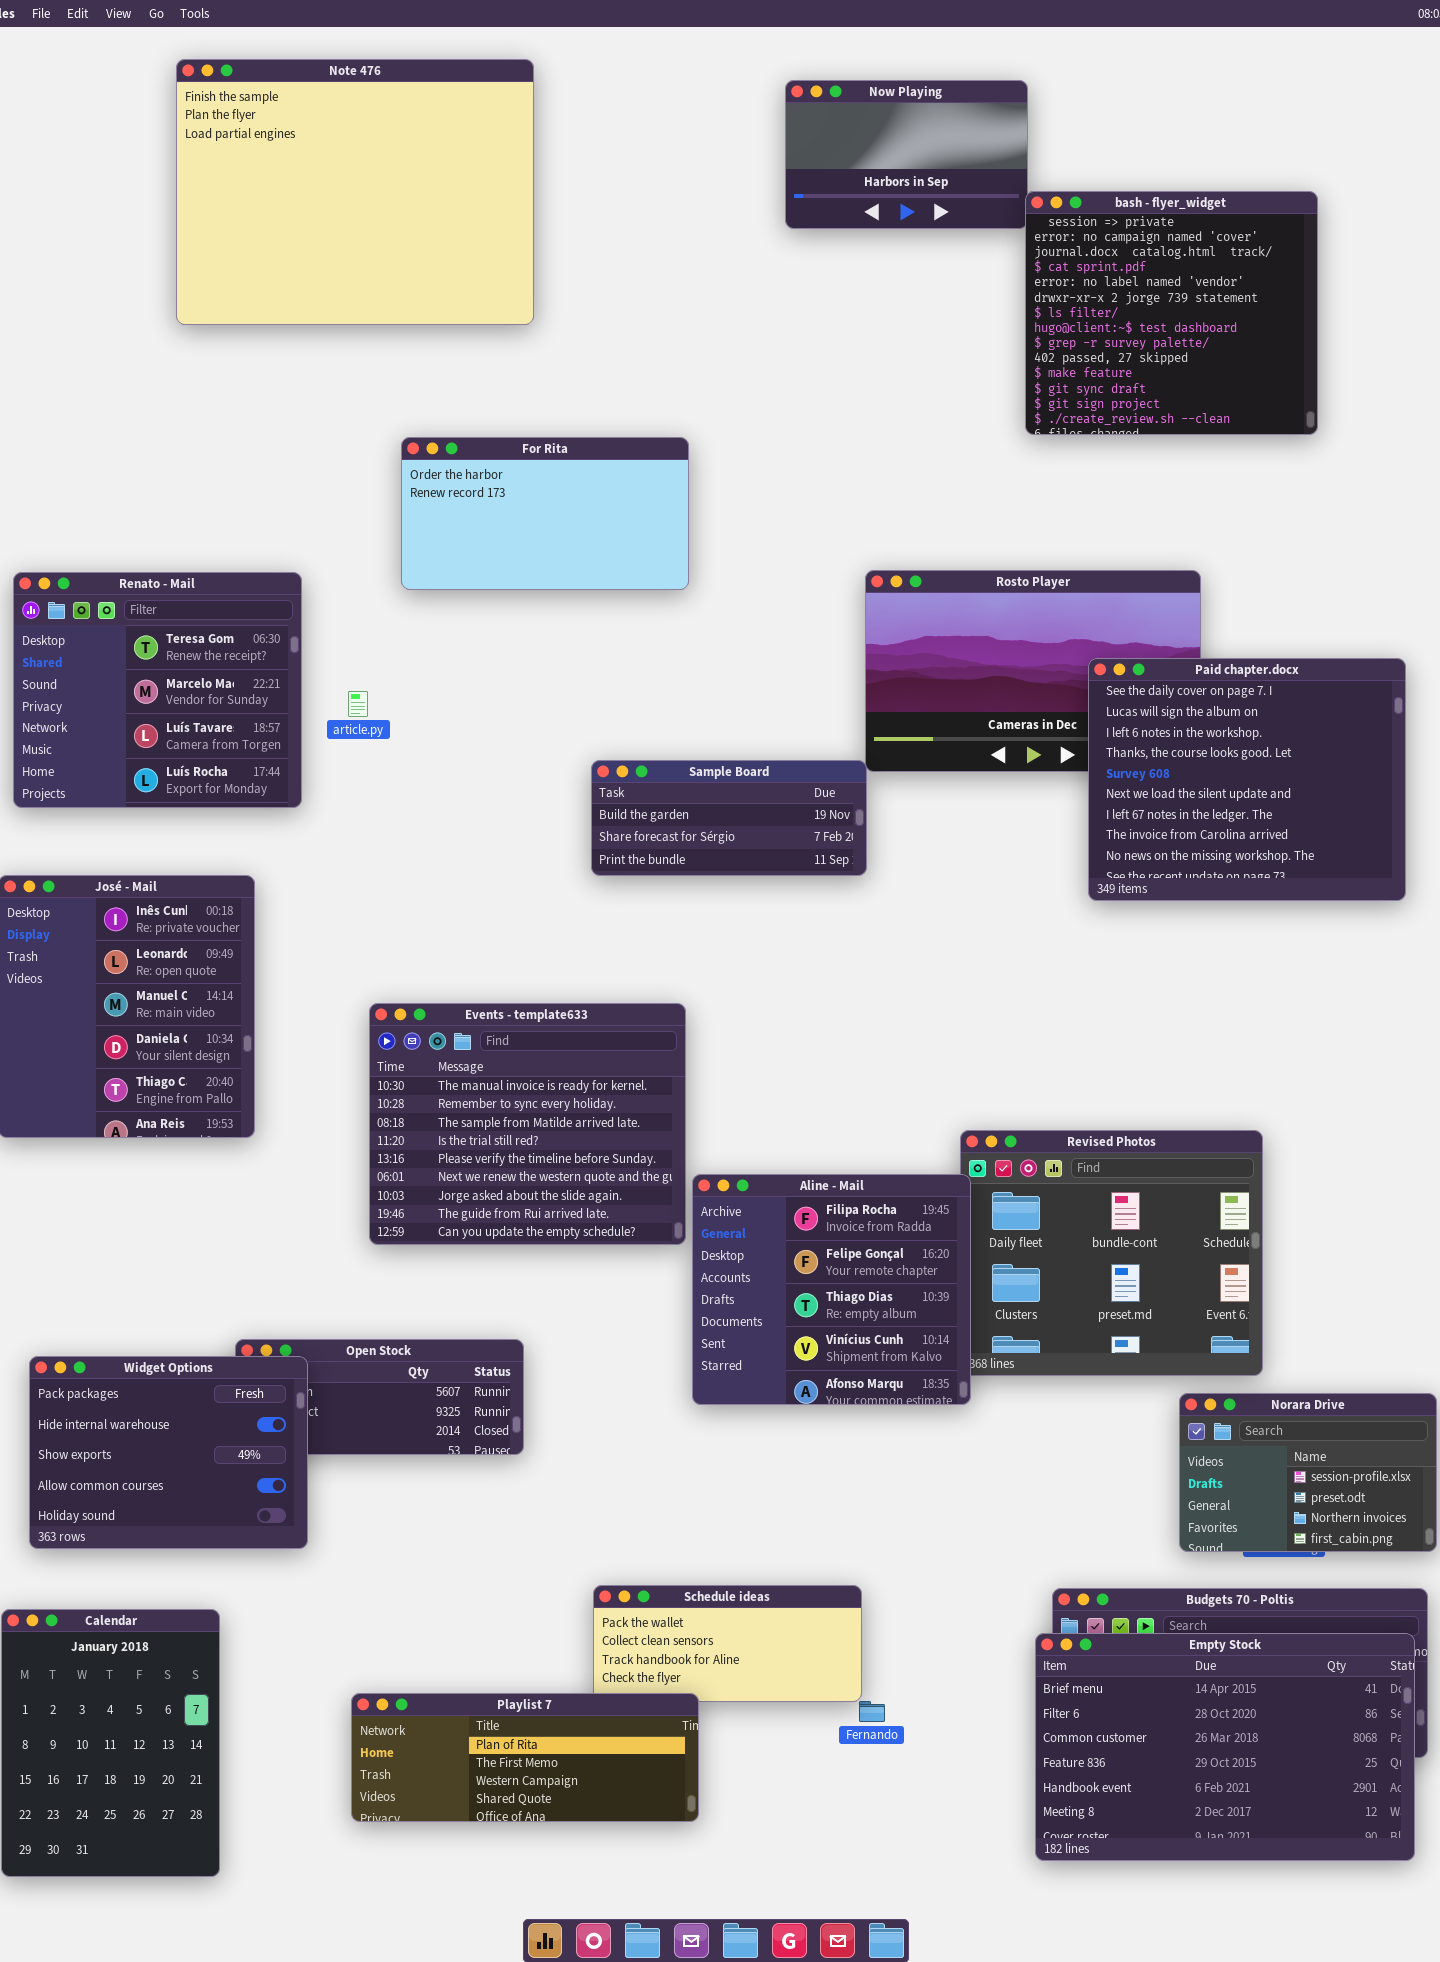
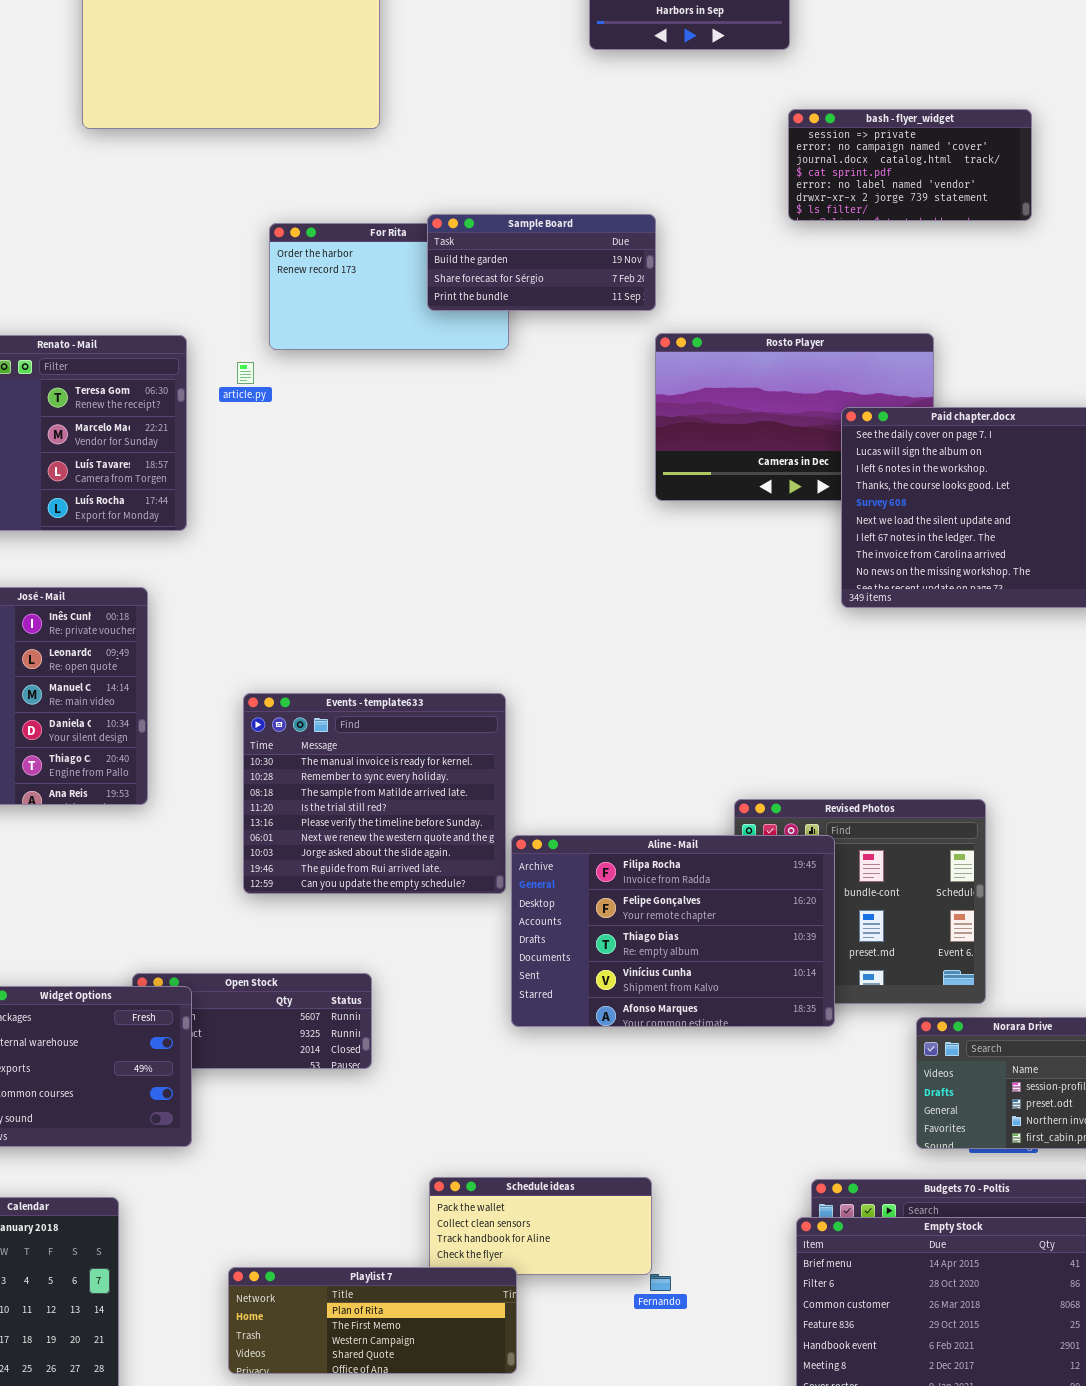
bash - flyer_widget: [1025,191,1318,435] -> [788,109,1032,221], resized
article.py: [348,691,368,717] -> [237,362,254,384], moved
Sample Board: [591,760,867,876] -> [427,214,656,311], moved
Aline - Mail: [692,1174,971,1405] -> [511,835,835,1027], resized

